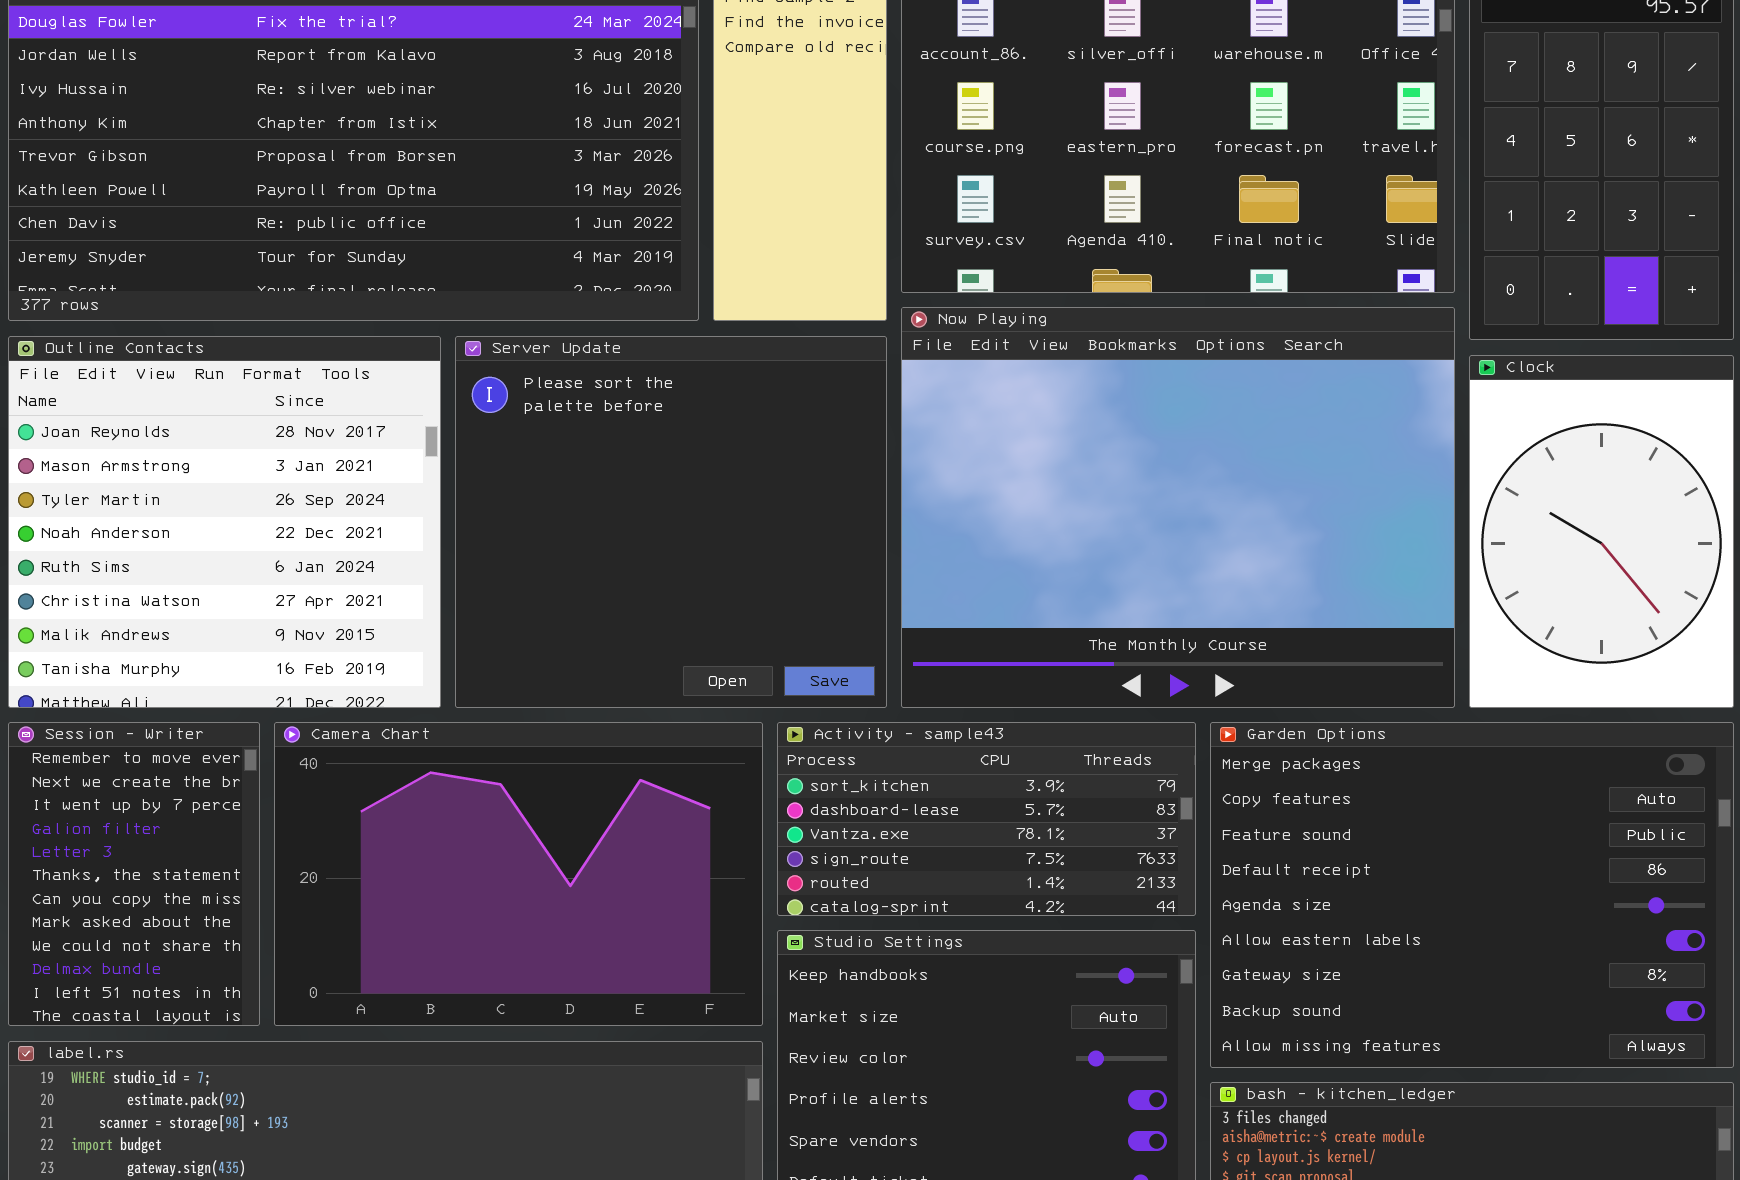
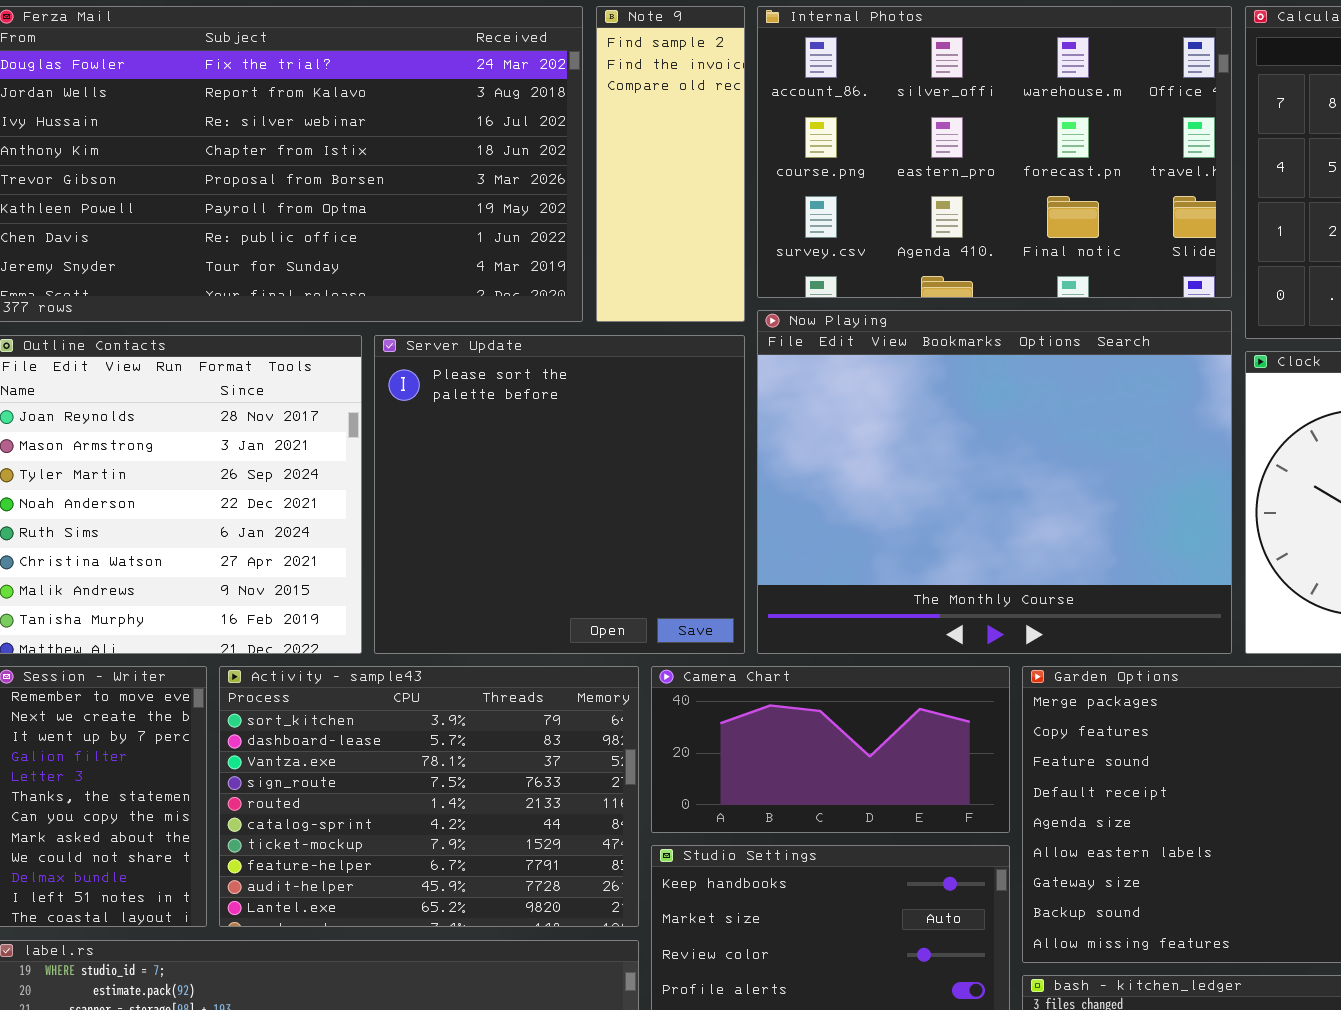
Camera Chart: [274,722,763,1026] -> [651,666,1010,833], moved, resized
Activity - sample43: [777,722,1196,916] -> [219,666,639,927], moved, resized

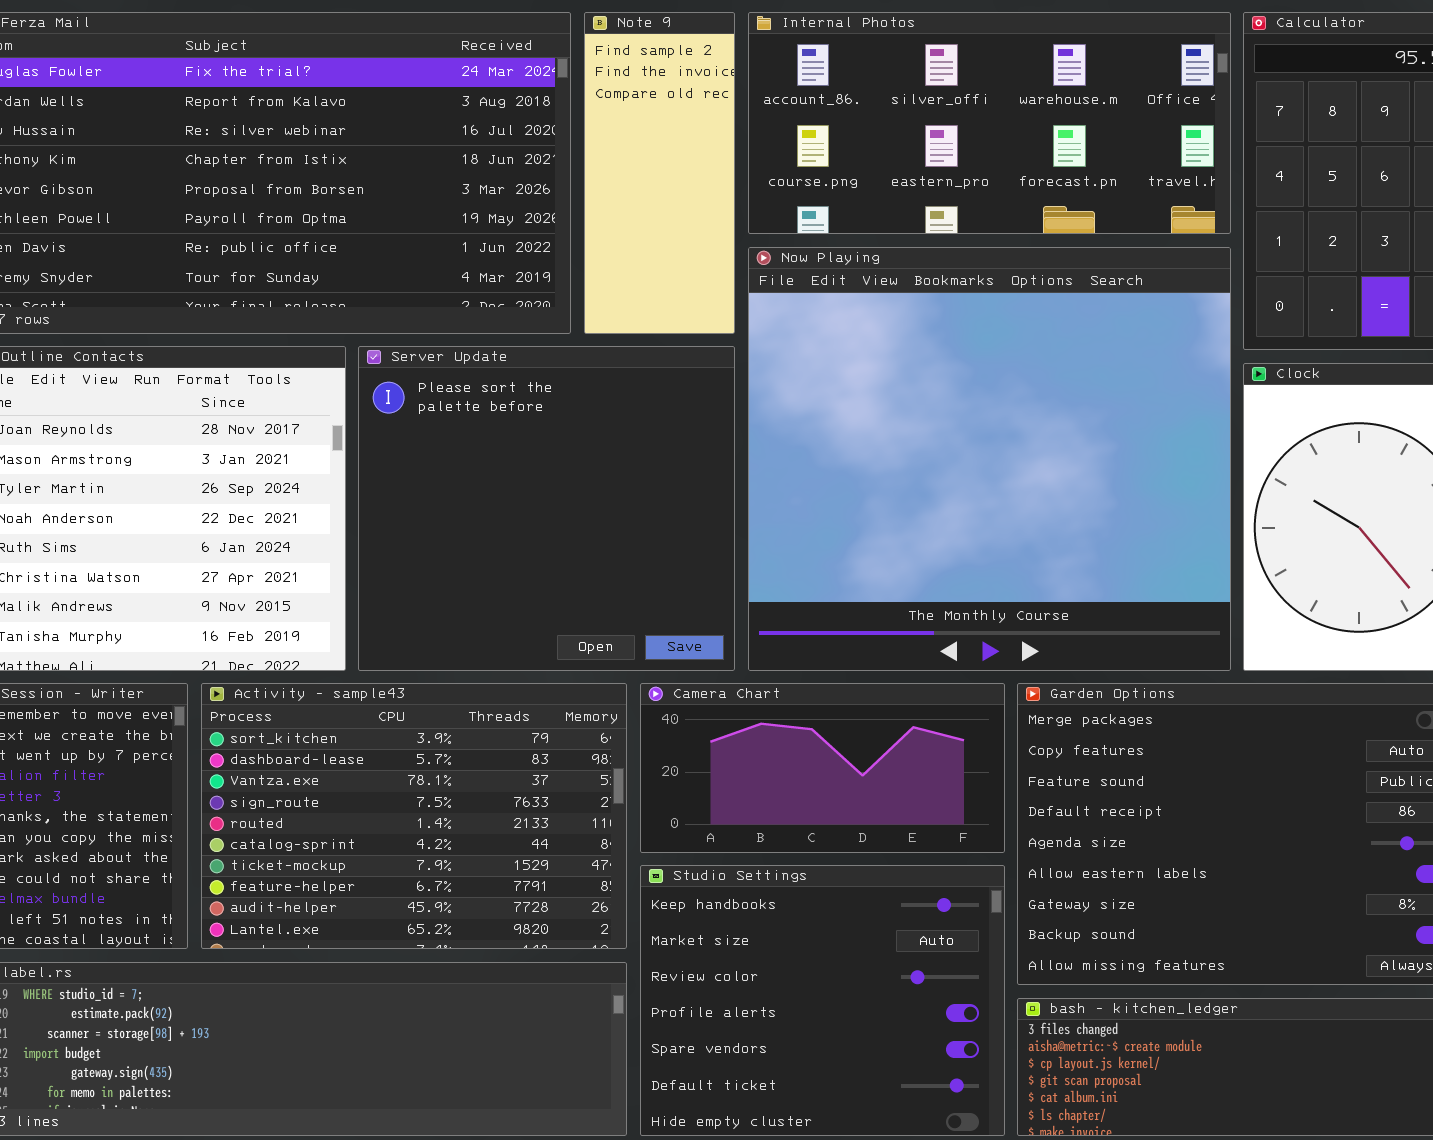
Internal Photos: [757,6,1232,298] -> [748,12,1231,234], resized
Now Playing: [757,310,1232,654] -> [748,247,1231,671], resized

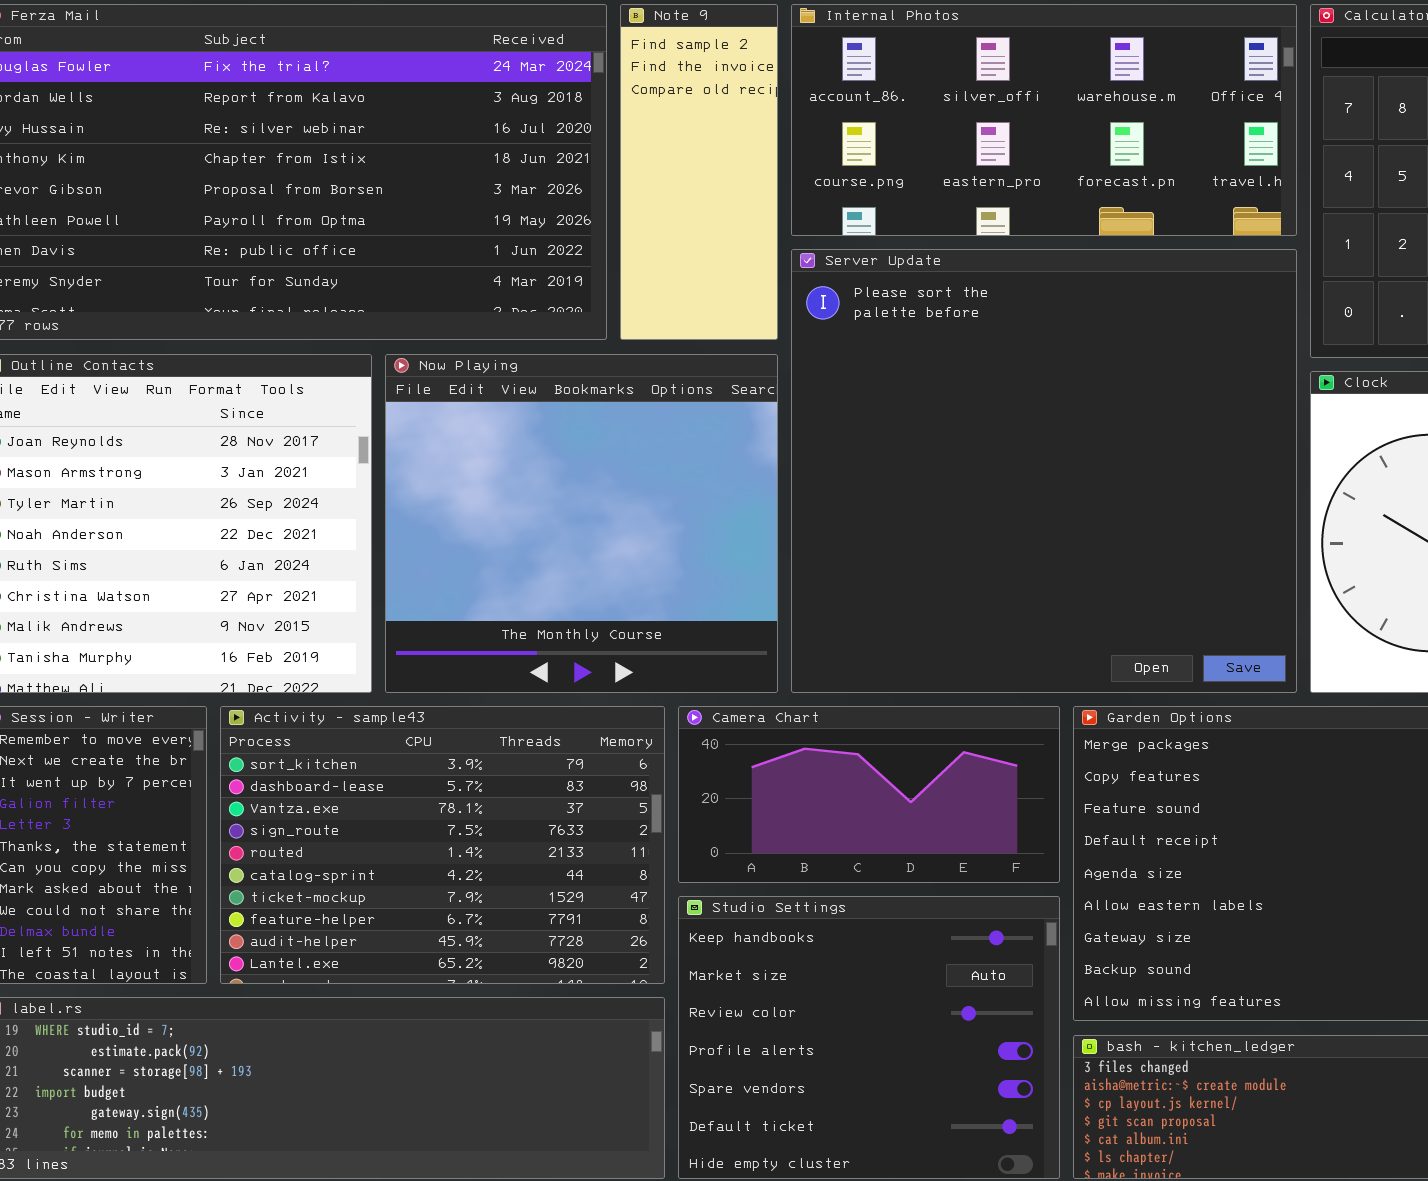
Now Playing: [748,247,1231,671] -> [385,354,778,693], moved, resized
Server Update: [358,346,735,671] -> [791,249,1297,693], moved, resized

